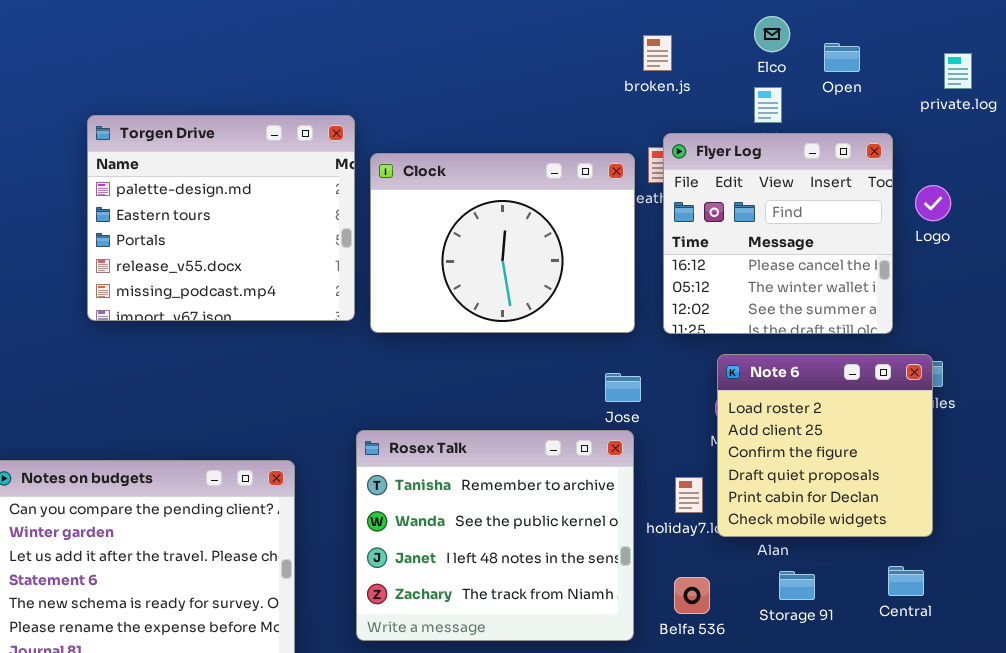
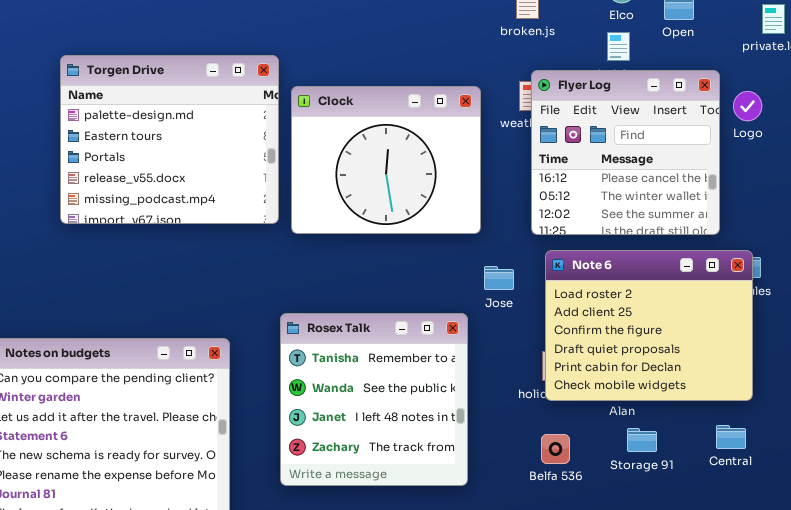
Clock: [370,153,635,333] -> [291,86,481,234], resized
Logo: [915,185,951,221] -> [733,91,762,121], moved
Note 6: [717,354,933,537] -> [545,250,753,401], resized
Rosex Talk: [356,430,634,641] -> [280,313,468,486], resized

